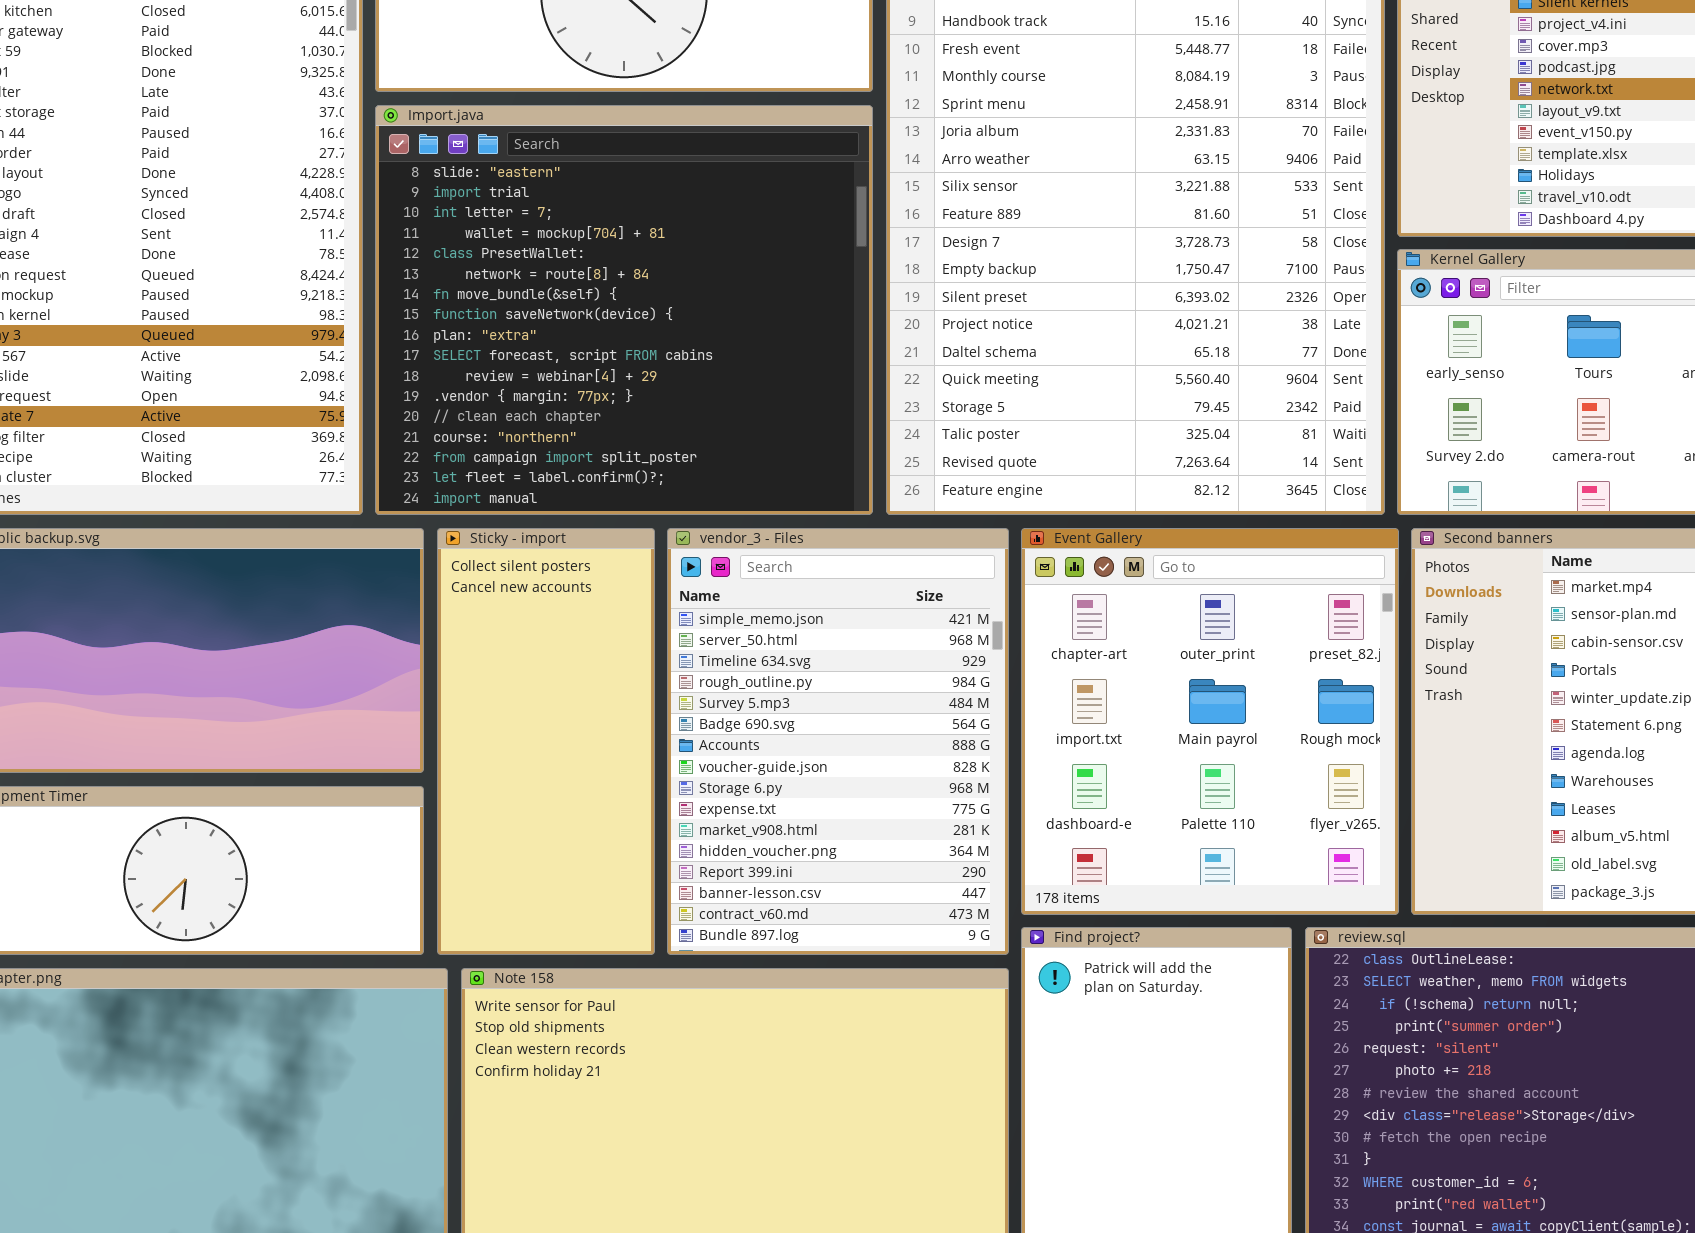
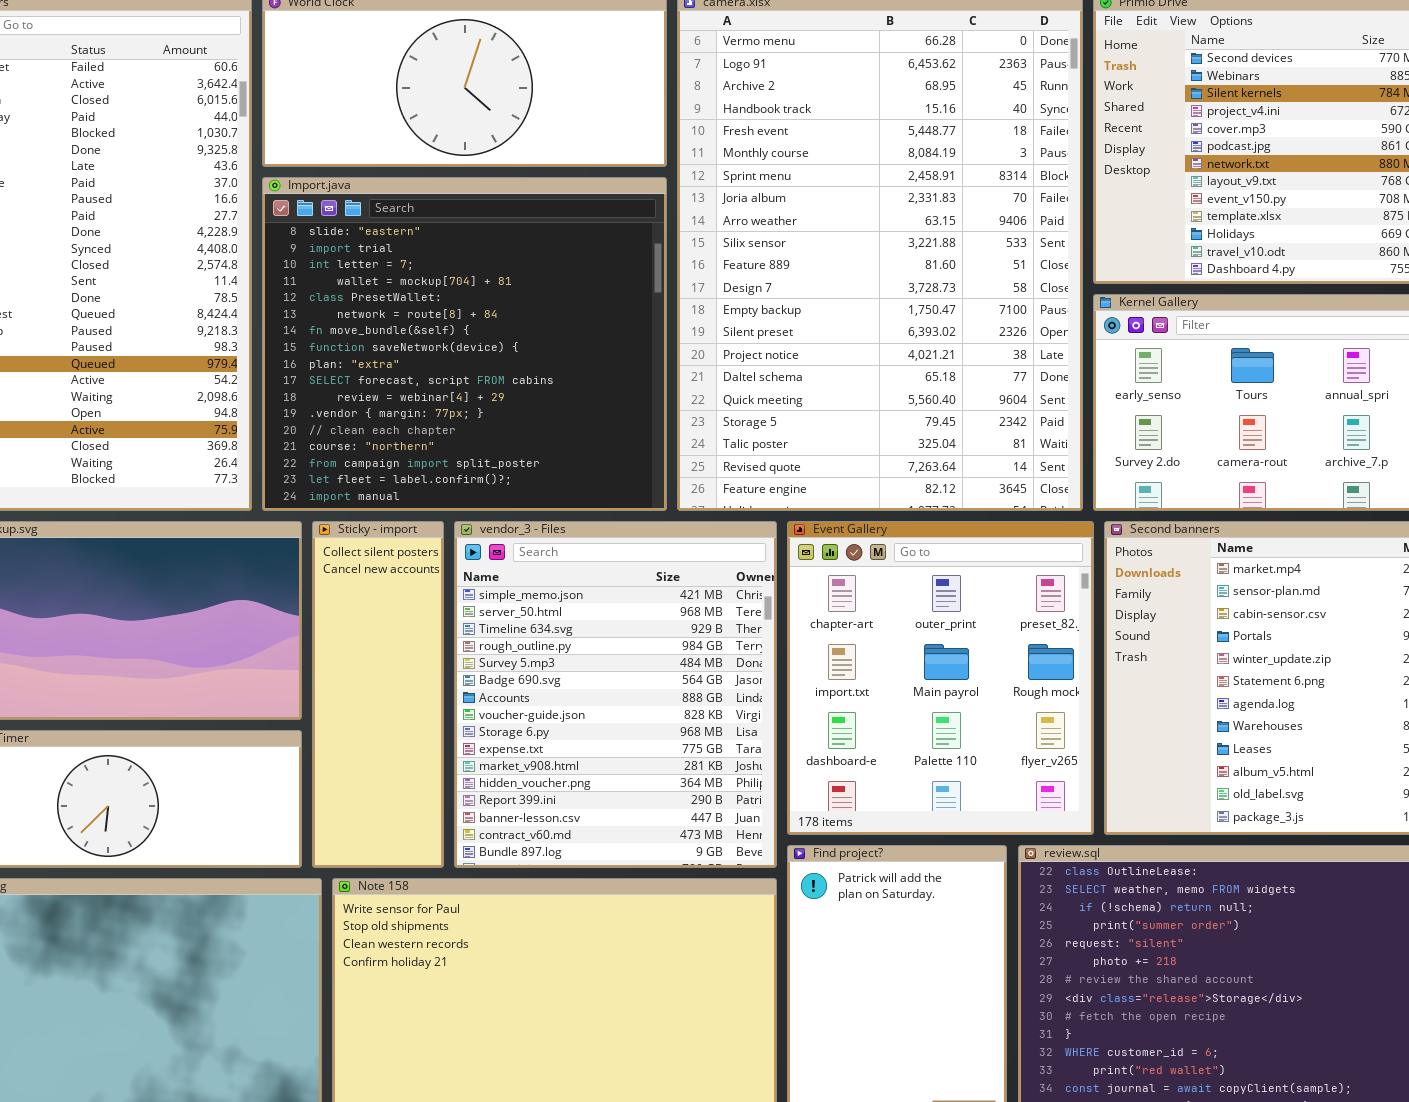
Sticky - import: [437,528,655,955] -> [312,521,444,868], resized
vendor_3 - Files: [667,528,1009,955] -> [454,521,777,868], resized

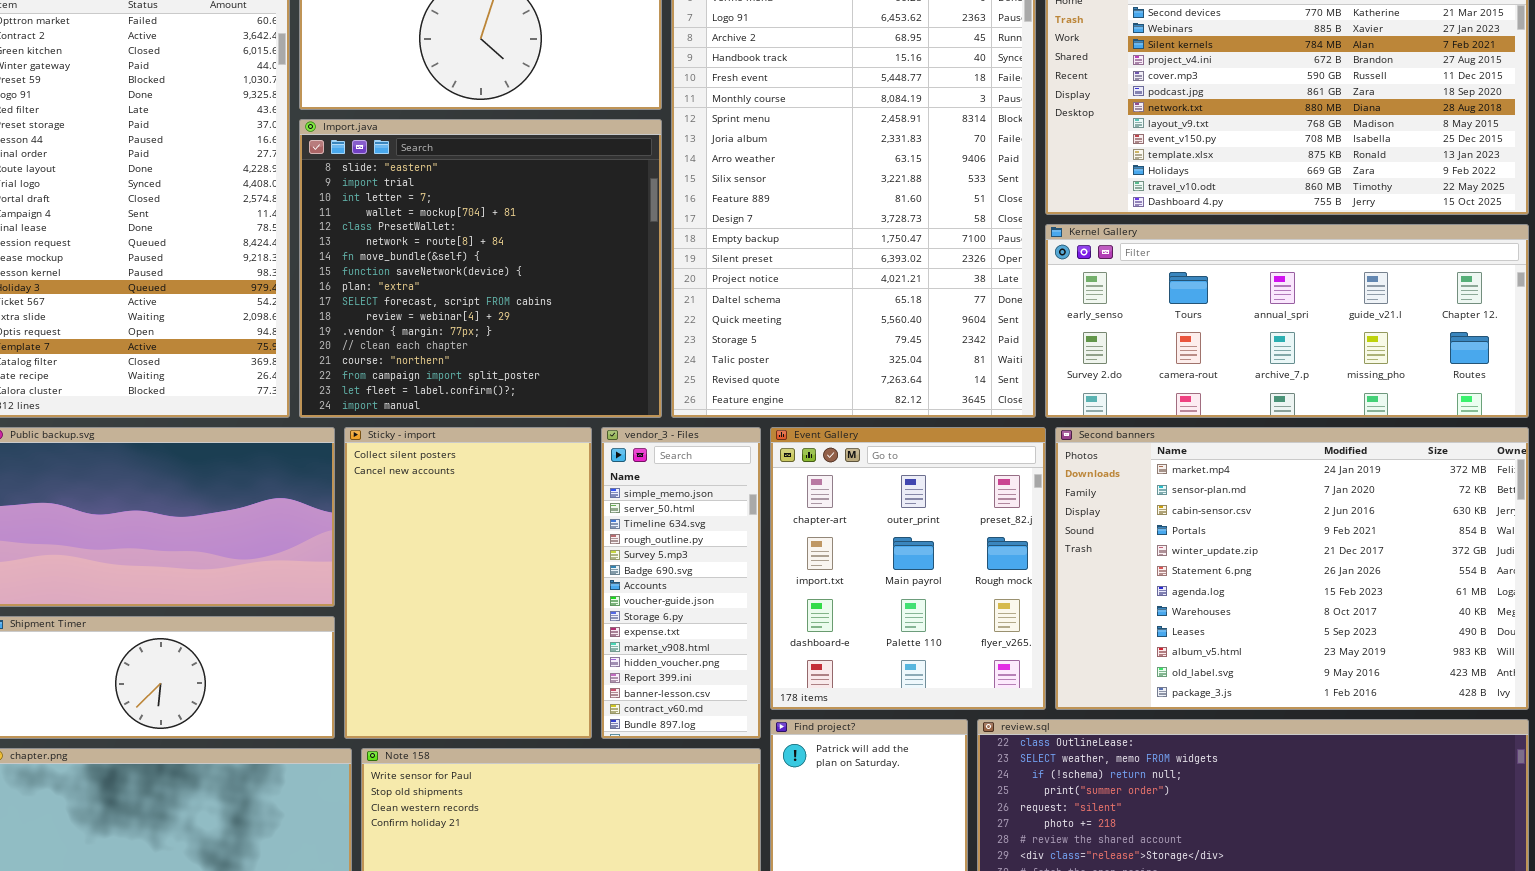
Sticky - import: [312,521,444,868] -> [344,427,592,739], resized
vendor_3 - Files: [454,521,777,868] -> [601,427,761,739], resized

